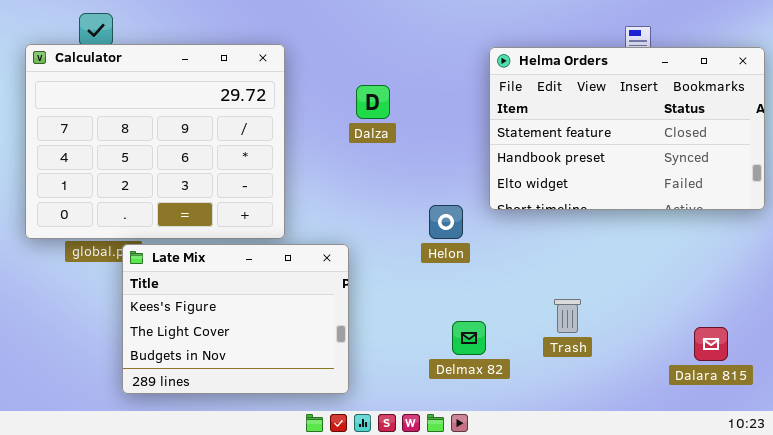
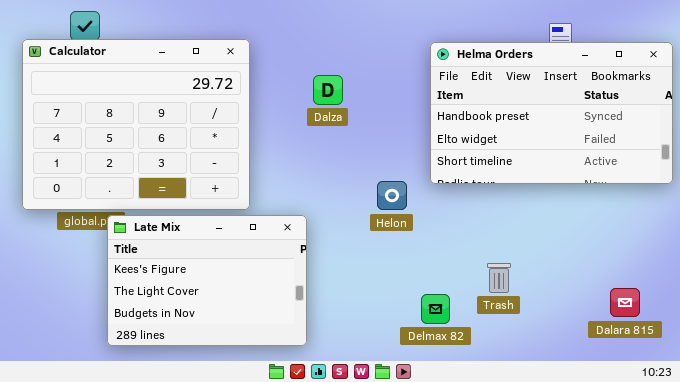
Helma Orders: [489,47,765,210] -> [430,42,673,184], scrolled down 1 row
Delmax 82: [452,321,486,355] -> [421,294,450,324], moved

